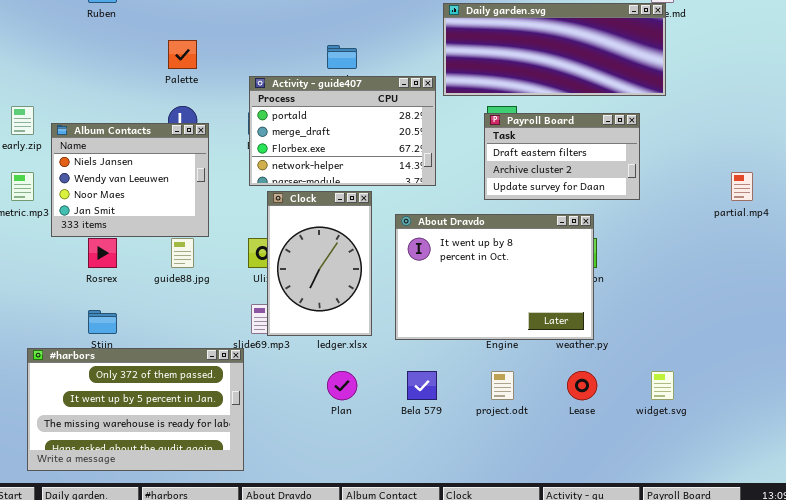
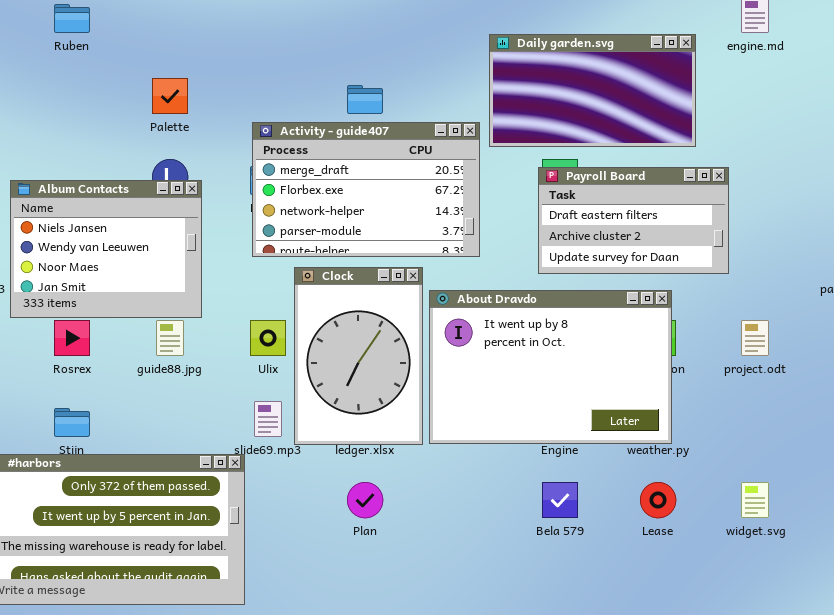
Daily garden.svg: [443,3,666,96] -> [489,34,696,147], resized
Activity - guide407: [249,76,436,186] -> [252,122,480,257], scrolled down 1 row
Clock: [267,191,372,336] -> [294,267,423,445], moved
Bela 579: [407,371,437,400] -> [542,482,578,518], moved
project.odt: [491,371,514,400] -> [741,320,769,356], moved

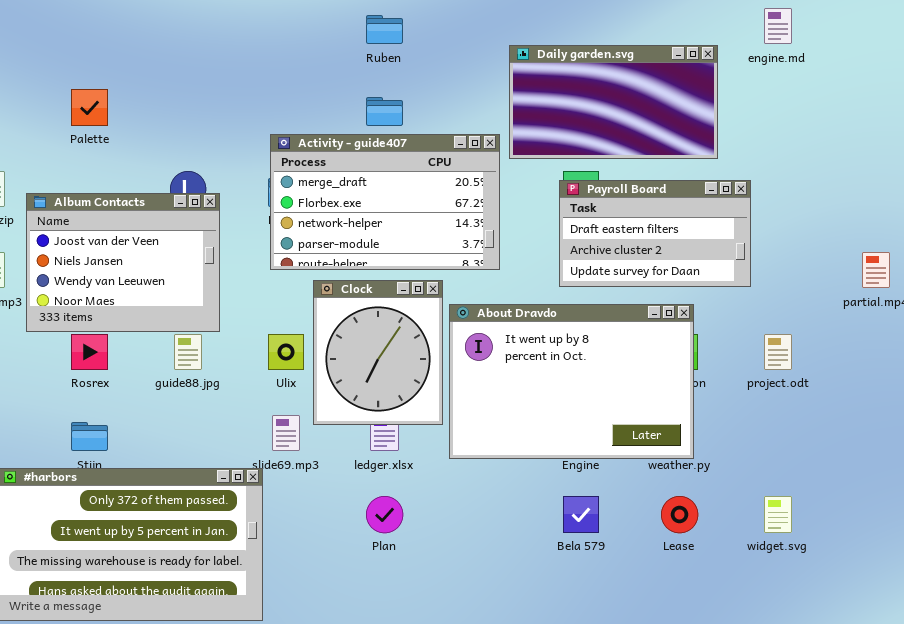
Ruben: [54,4,90,33] -> [366,15,403,44], moved
Palette: [152,78,188,114] -> [71,89,108,126], moved
Album Contacts: [10,180,202,318] -> [26,193,220,332], scrolled up 1 row
Clock: [294,267,423,445] -> [313,280,443,425], resized

